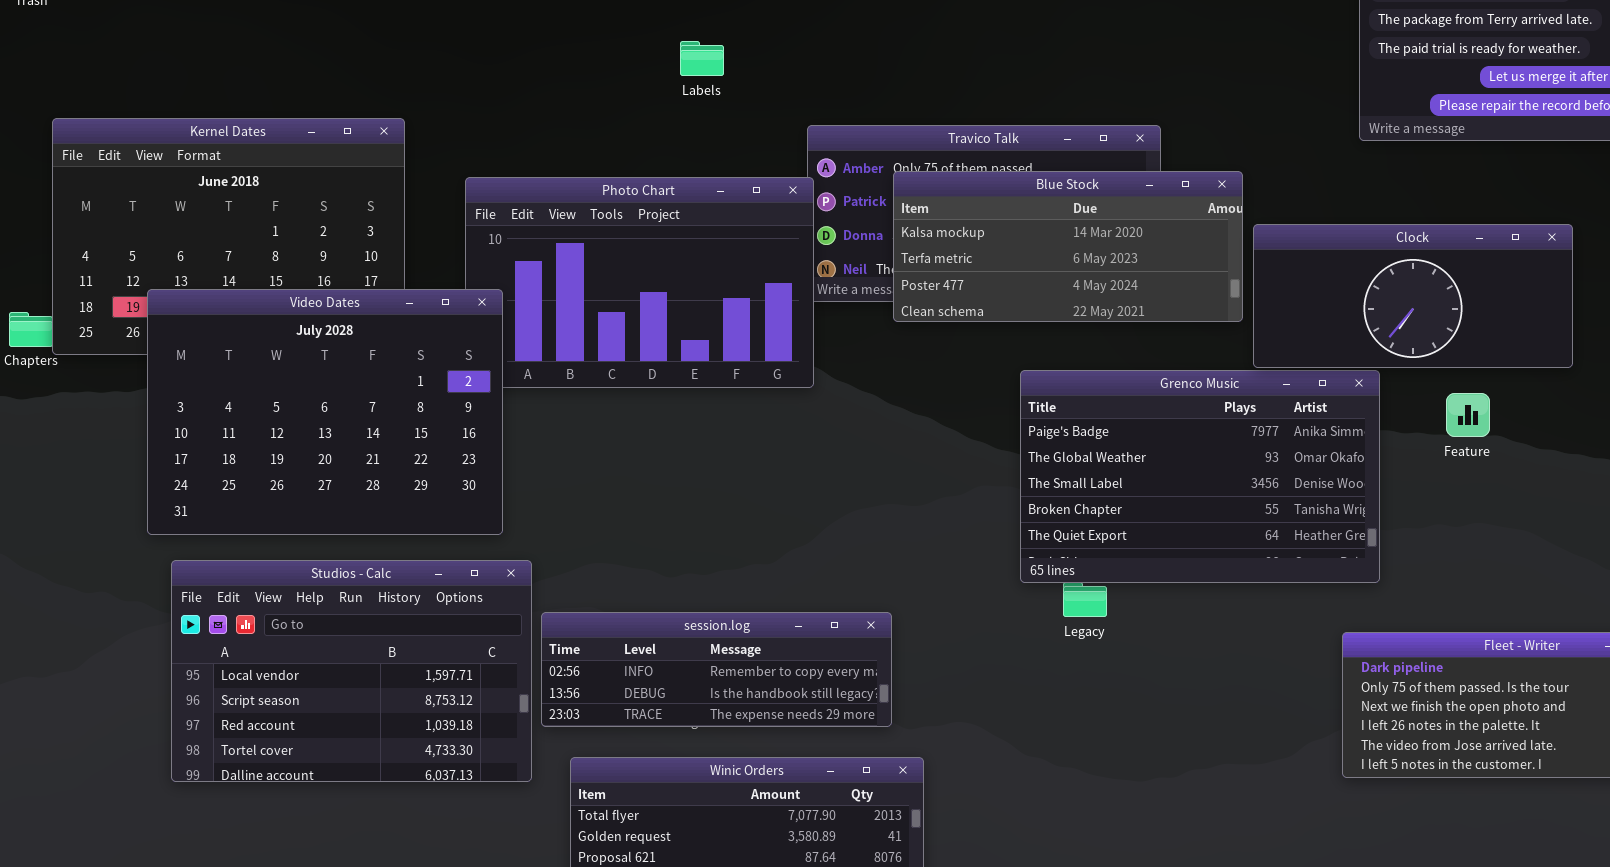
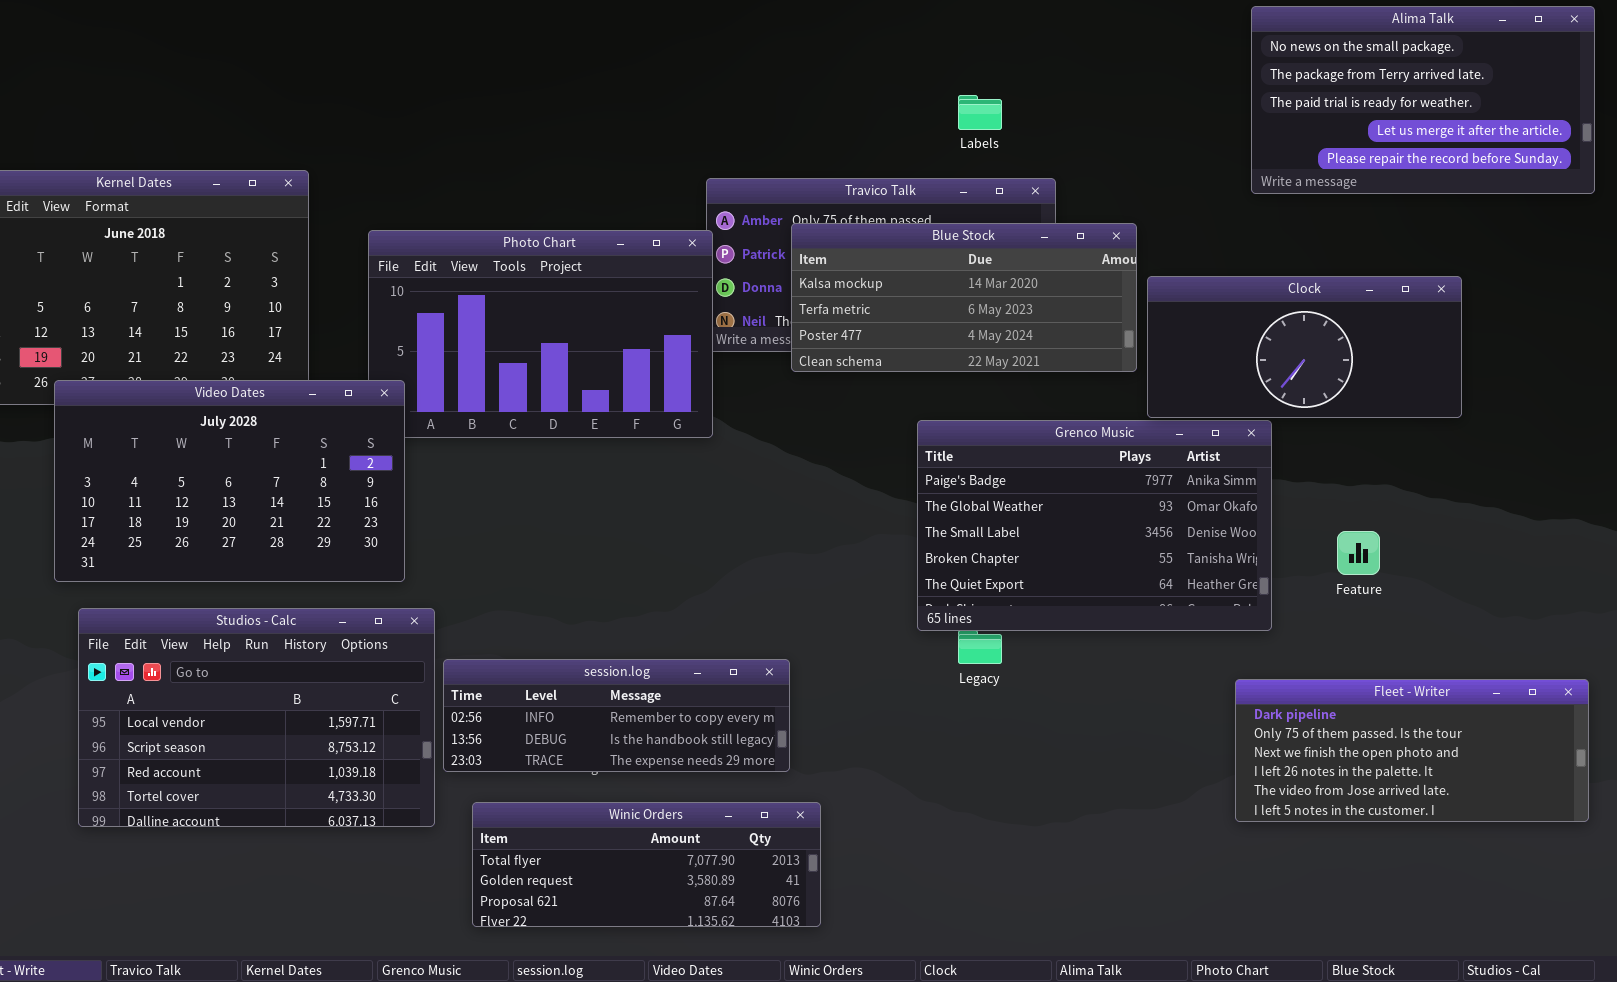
Labels: [680,41,724,76] -> [958,95,1002,130], moved
Video Dates: [147,289,503,535] -> [54,380,405,582], resized
Feature: [1446,393,1490,437] -> [1337,531,1380,575], moved

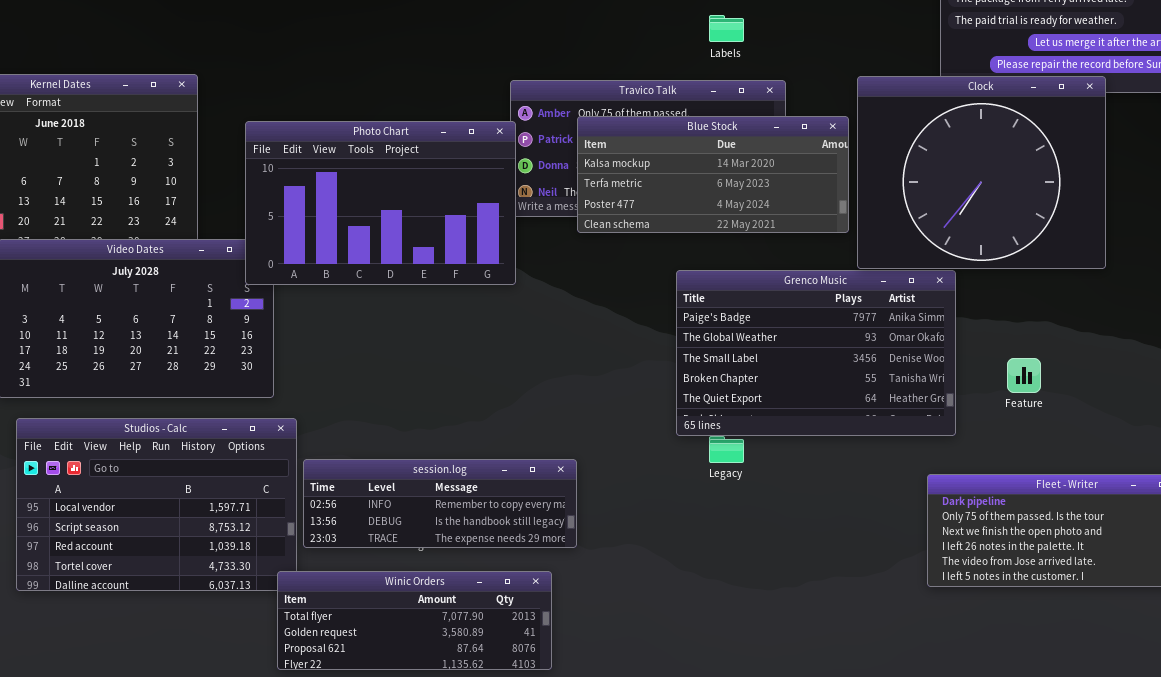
Photo Chart: [368,230,713,438] -> [245,121,516,285], raised
Clock: [1147,276,1462,418] -> [857,76,1106,269], resized
Winic Orders: [472,802,821,927] -> [277,571,552,670], moved

